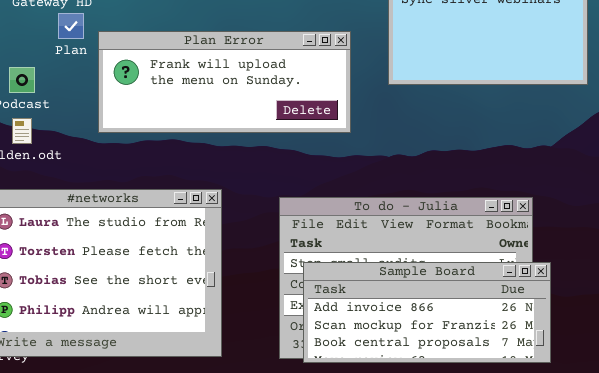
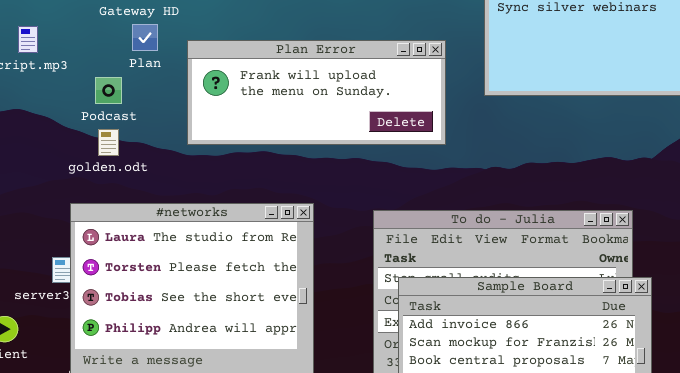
Plan: [58,13,84,39] -> [132,24,158,51], moved

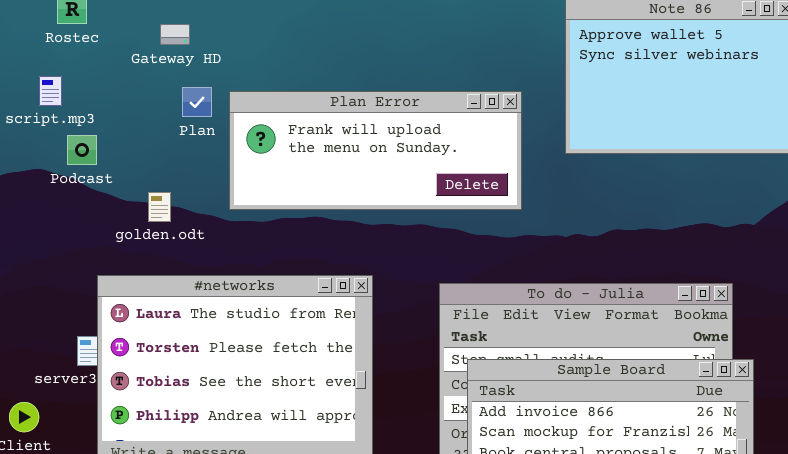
Plan: [132,24,158,51] -> [182,87,212,117], moved
Podcast: [95,77,122,104] -> [67,135,97,165], moved
golden.odt: [98,129,119,156] -> [148,192,171,222], moved

